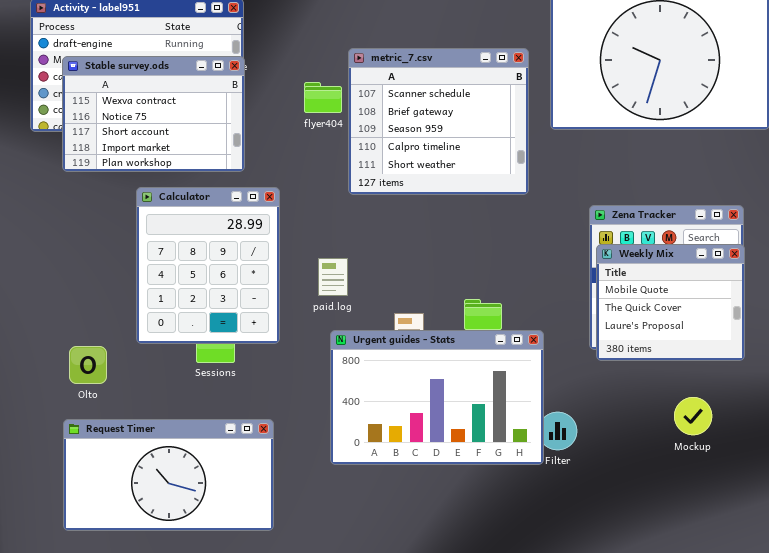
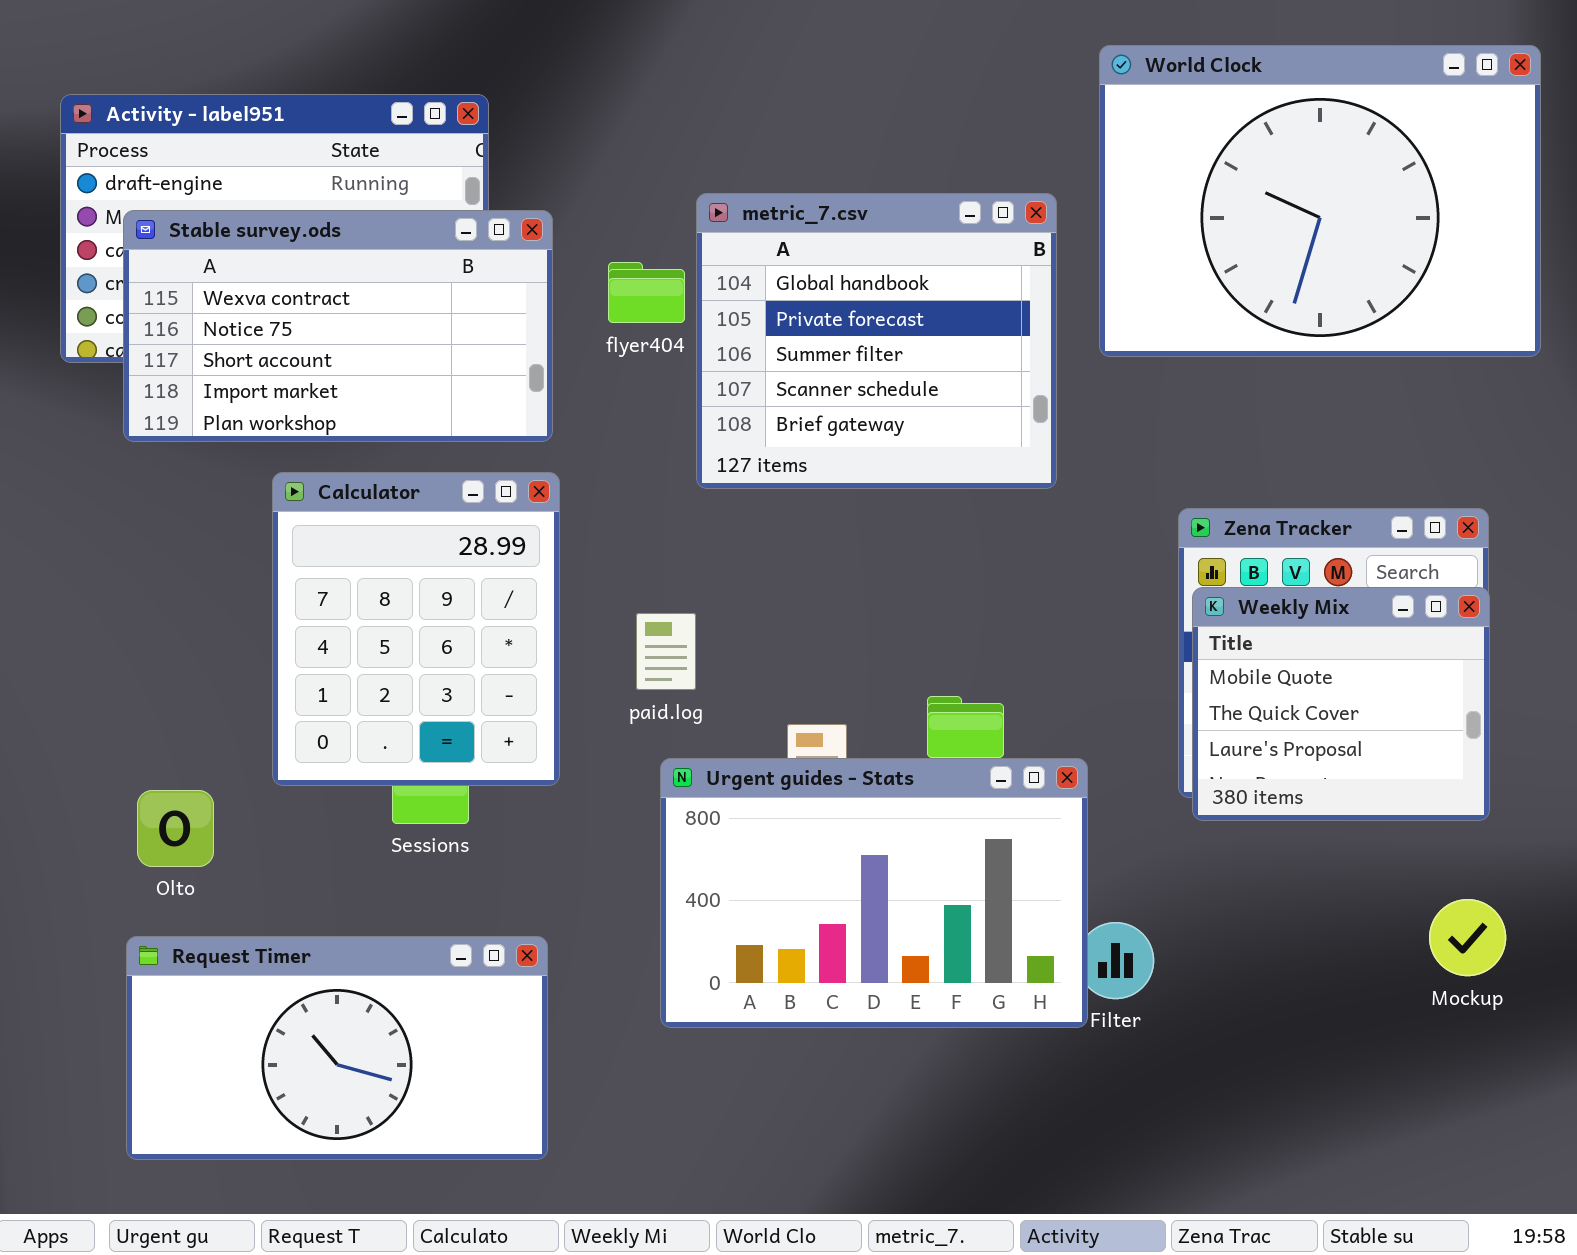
metric_7.csv: [348,48,529,195] -> [696,193,1057,489], scrolled up 3 rows
Stable survey.ods: [62,56,245,172] -> [123,210,553,442], resized
Mockup: [674,397,712,435] -> [1429,899,1506,976], moved

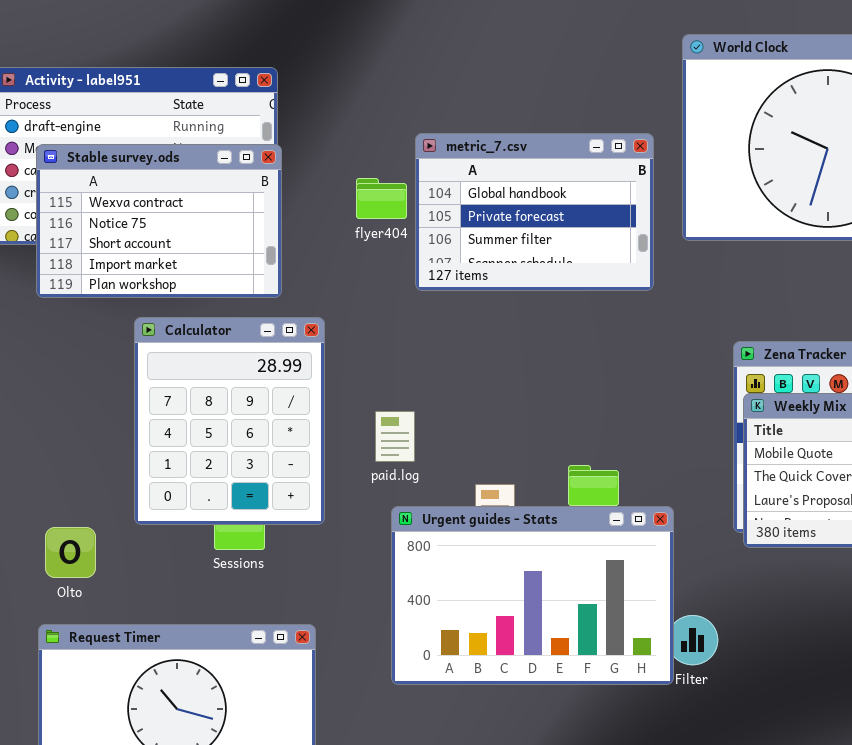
metric_7.csv: [696,193,1057,489] -> [415,133,654,291], resized
Stable survey.ods: [123,210,553,442] -> [36,144,282,298], resized

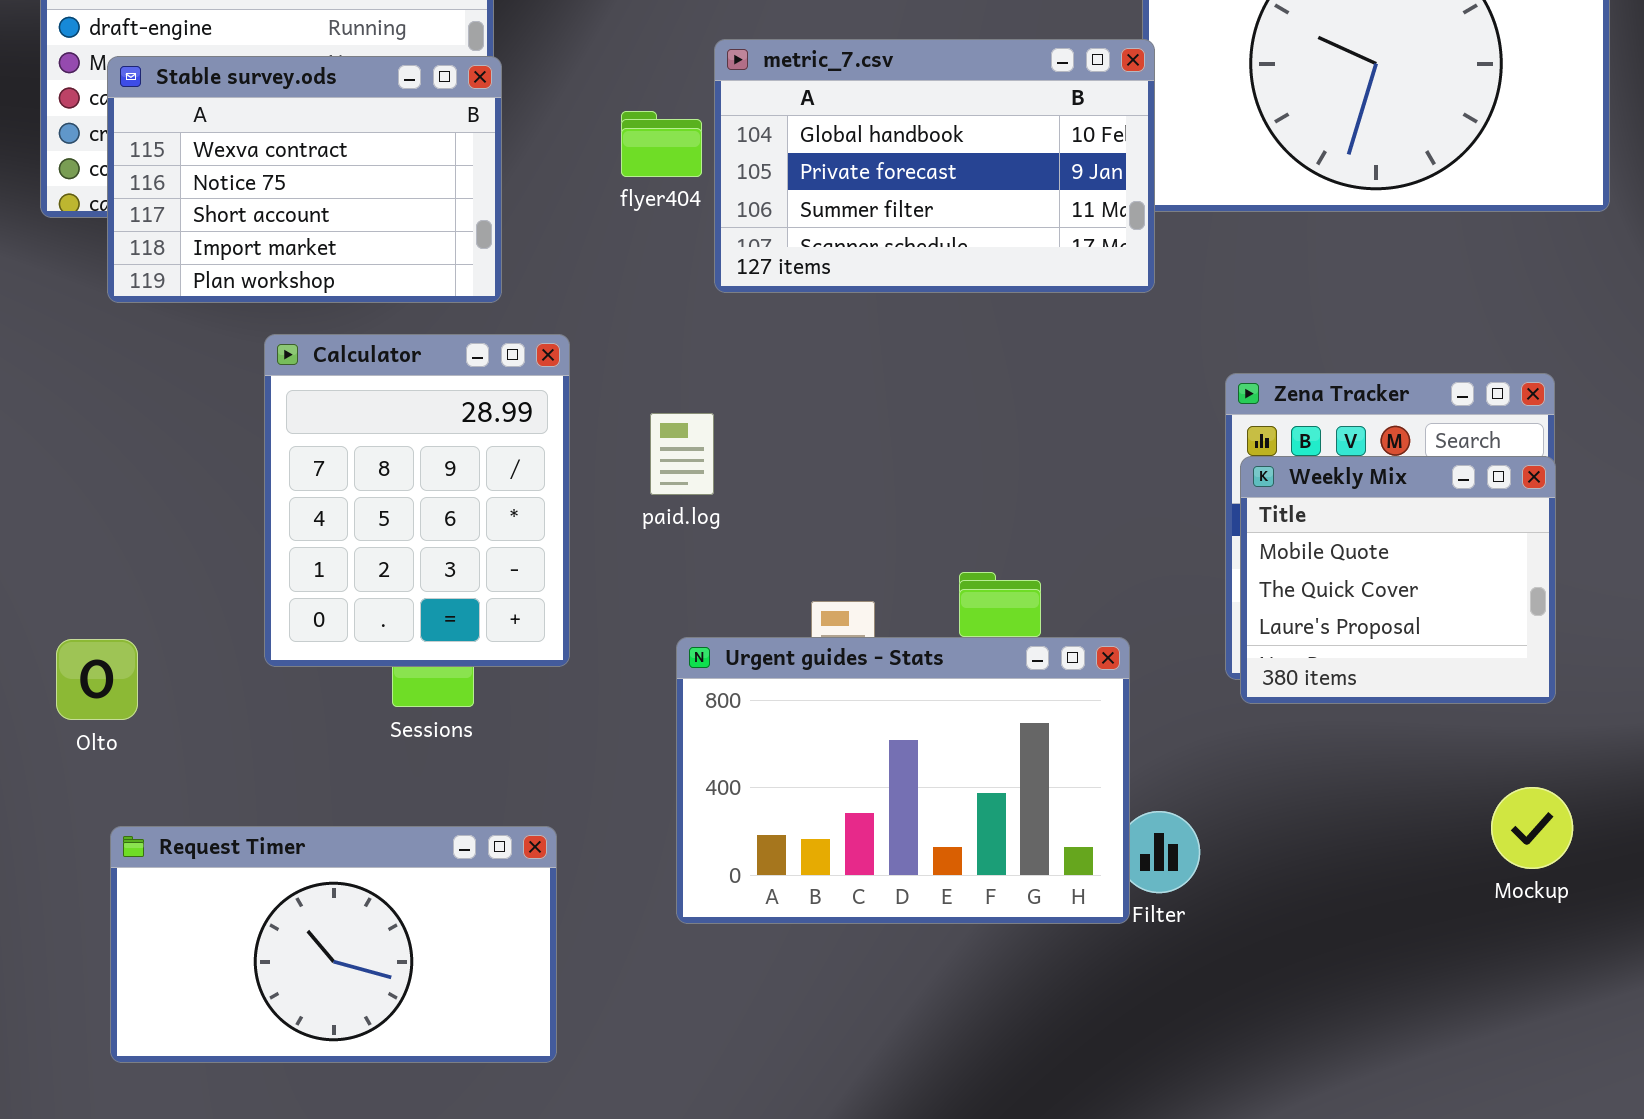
metric_7.csv: [415,133,654,291] -> [714,39,1155,293], resized
paid.log: [375,411,415,462] -> [650,413,714,495], moved
Olto: [45,527,96,578] -> [56,639,138,720], moved

